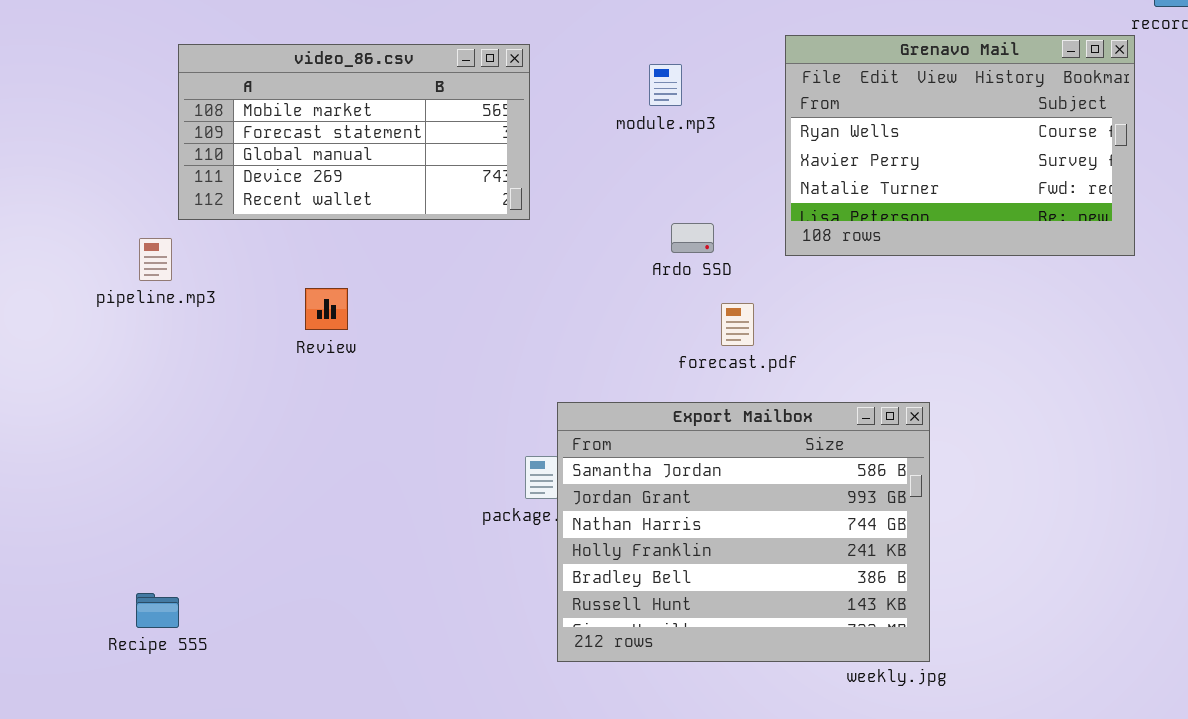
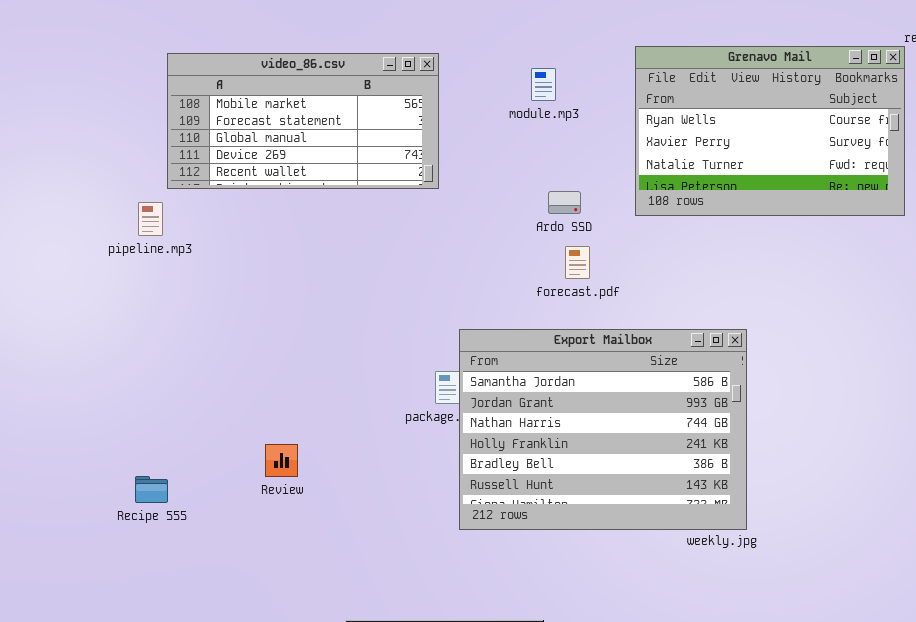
Review: [305,288,348,330] -> [265,444,298,477], moved
forecast.pdf: [721,303,754,346] -> [565,246,590,279], moved

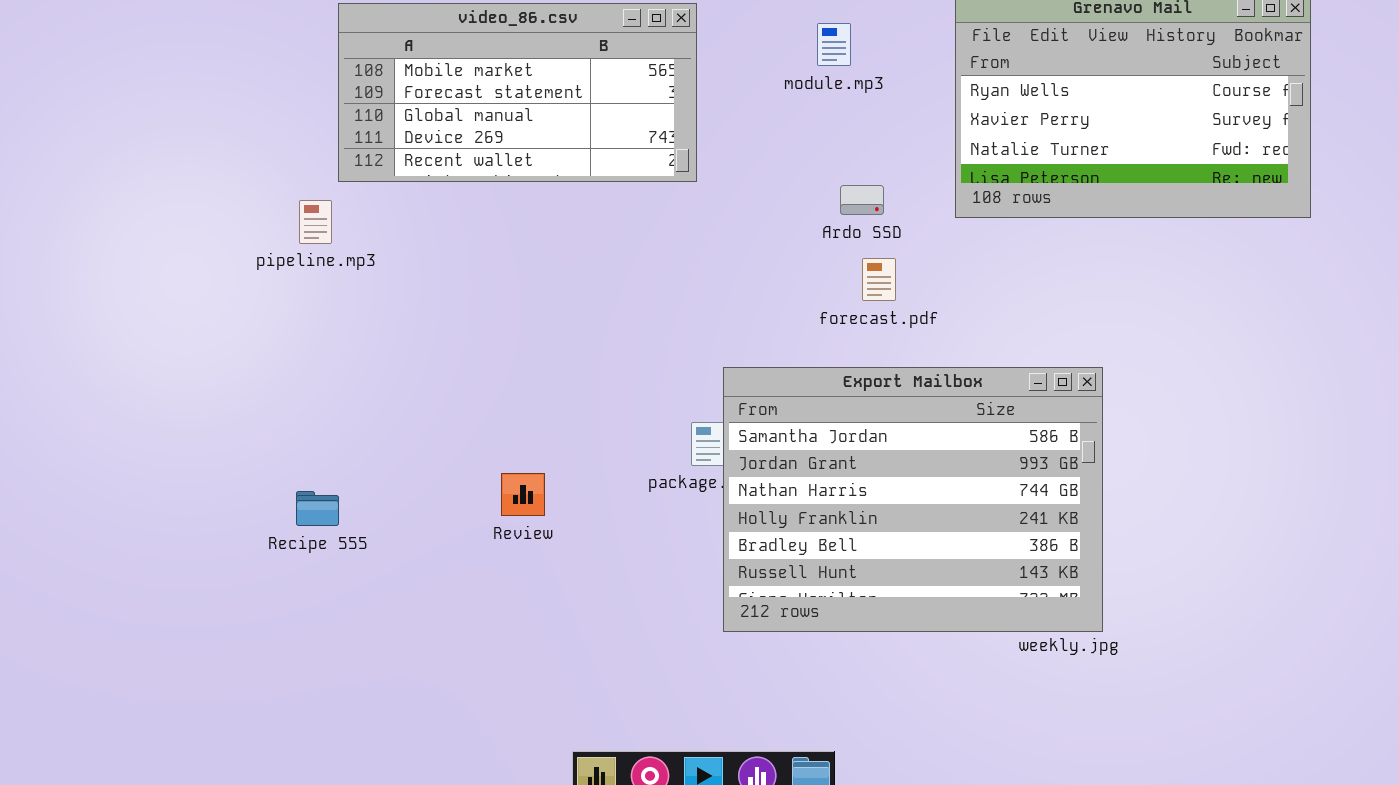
Review: [265,444,298,477] -> [501,473,545,516], moved
Recipe 555: [135,476,168,503] -> [296,491,339,526], moved

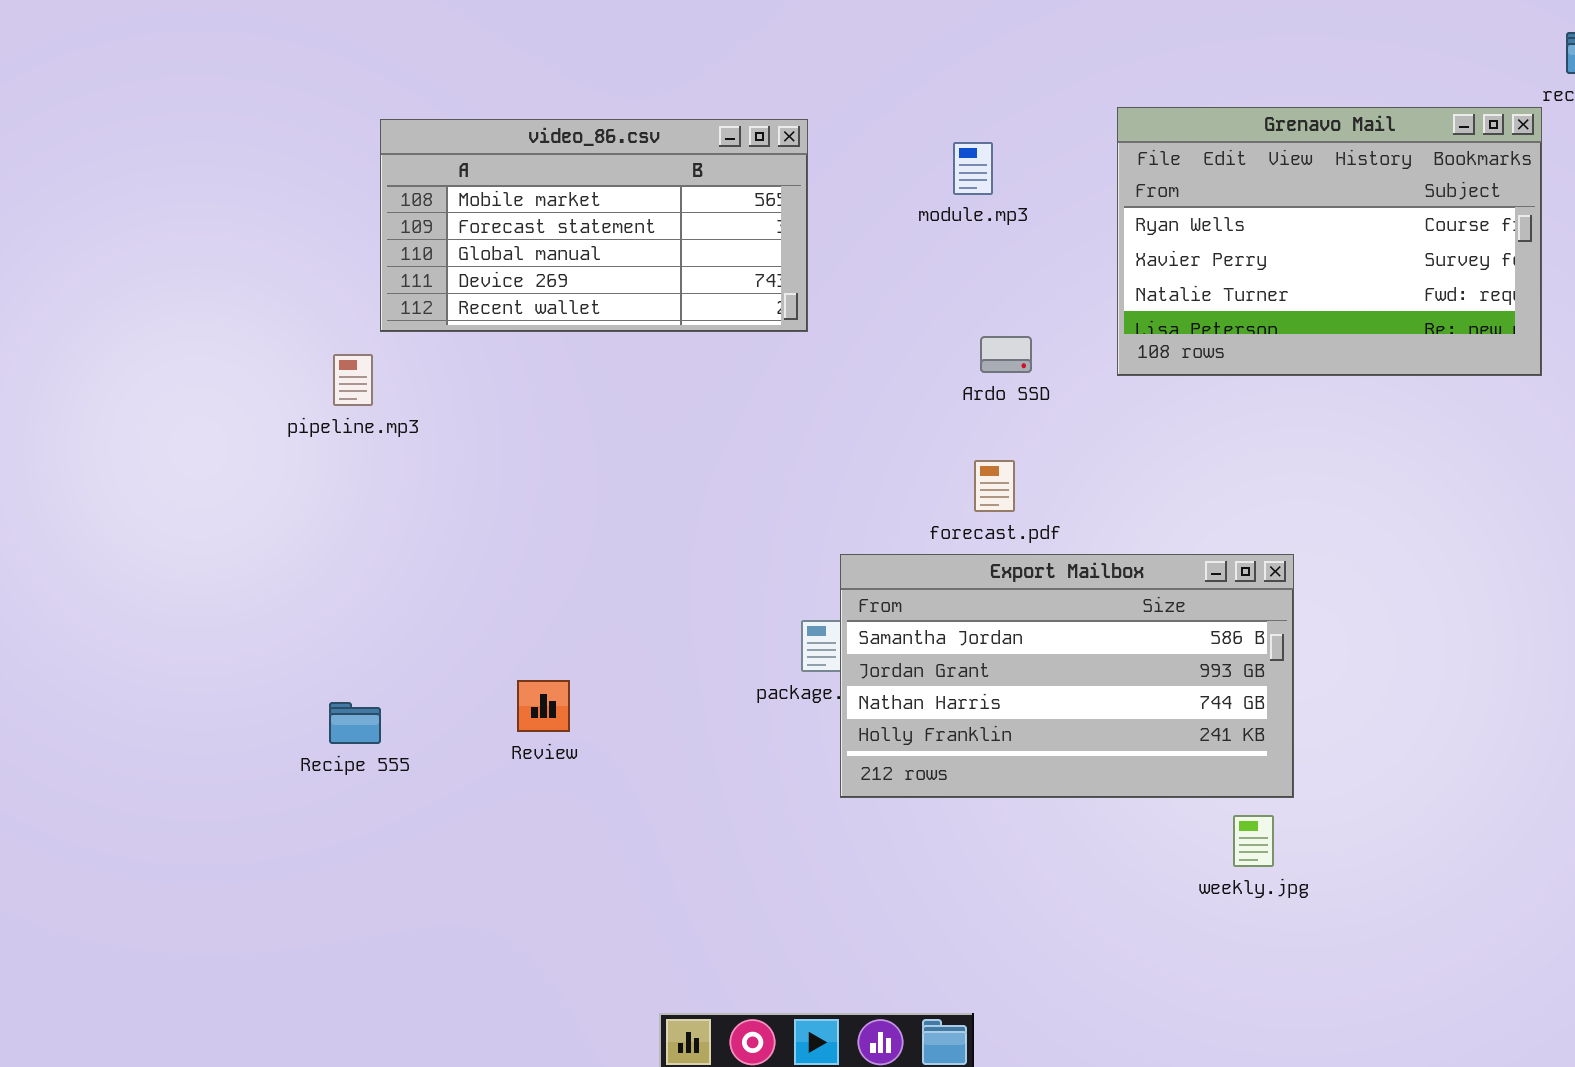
forecast.pdf: [862,258,896,301] -> [974,460,1015,512], moved
Export Mailbox: [723,367,1103,632] -> [840,554,1294,798], resized
Review: [501,473,545,516] -> [517,680,570,732], moved

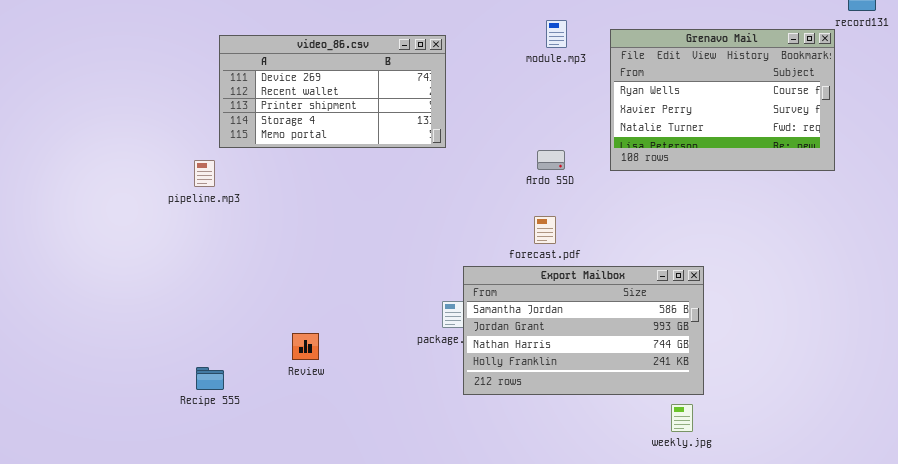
video_86.csv: [380,119,808,332] -> [219,35,446,148], scrolled down 3 rows
module.mp3: [953,142,993,195] -> [546,20,567,48], moved
Recipe 555: [329,702,381,744] -> [196,367,224,390], moved

